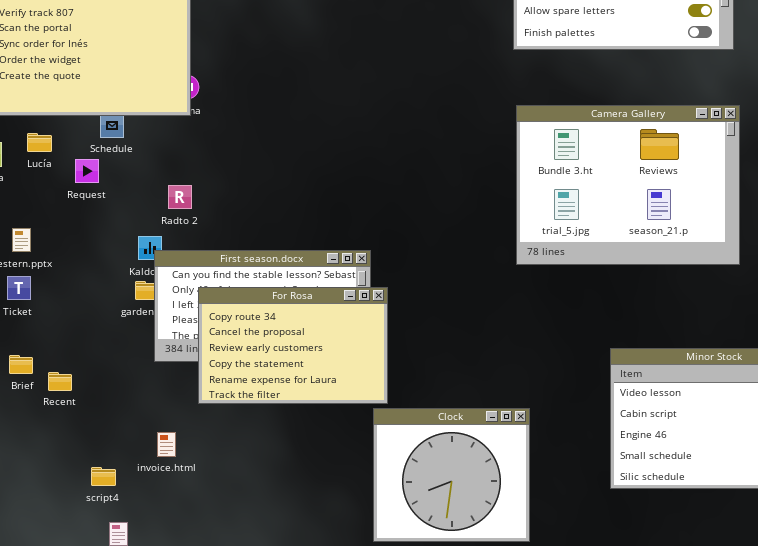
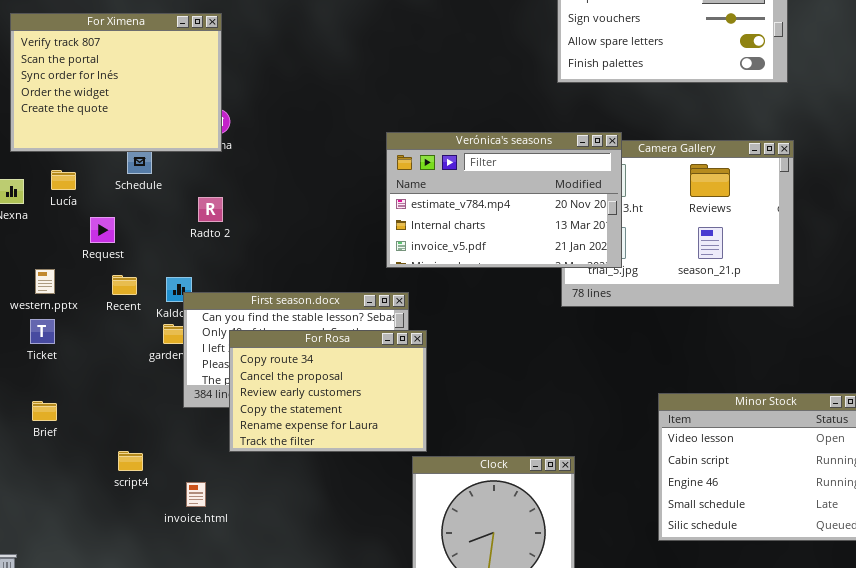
Verónica's seasons: none -> [386,132,622,268], opened
Request: [75,159,99,183] -> [90,217,115,243], moved
Radto 2: [168,185,192,209] -> [198,197,223,222], moved
Recent: [48,372,72,391] -> [112,275,137,295], moved
script4: [91,467,116,486] -> [118,451,143,471], moved

